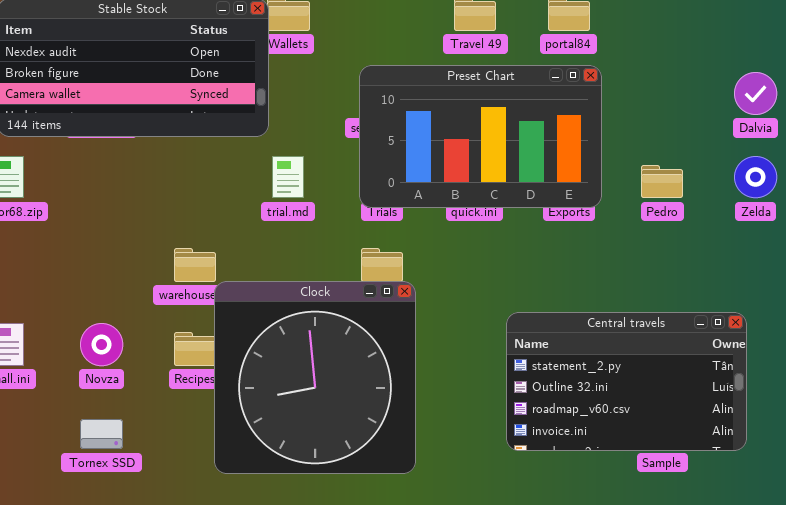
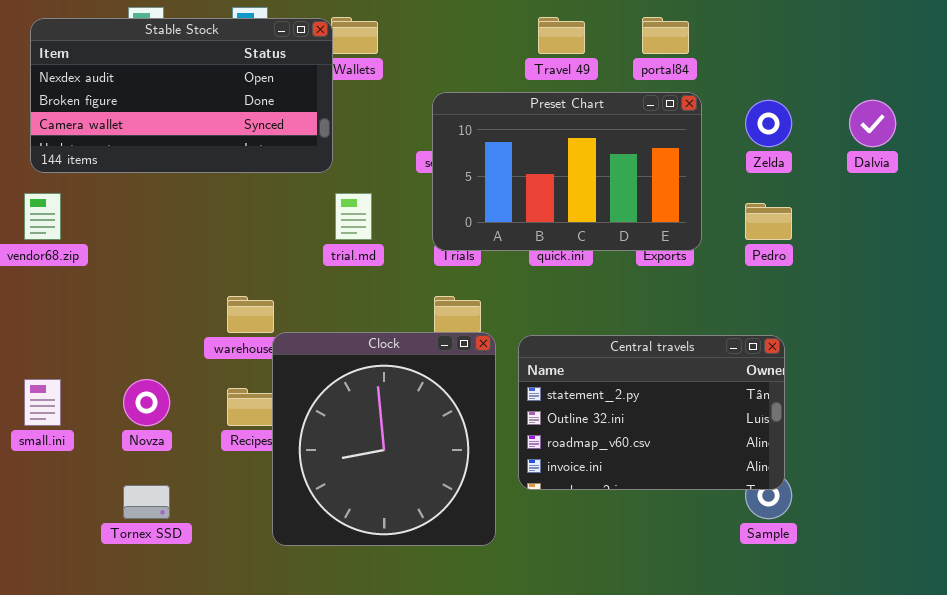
Zelda: [734,156,777,198] -> [745,100,792,147], moved
Central travels: [506,312,747,451] -> [518,335,785,490], moved

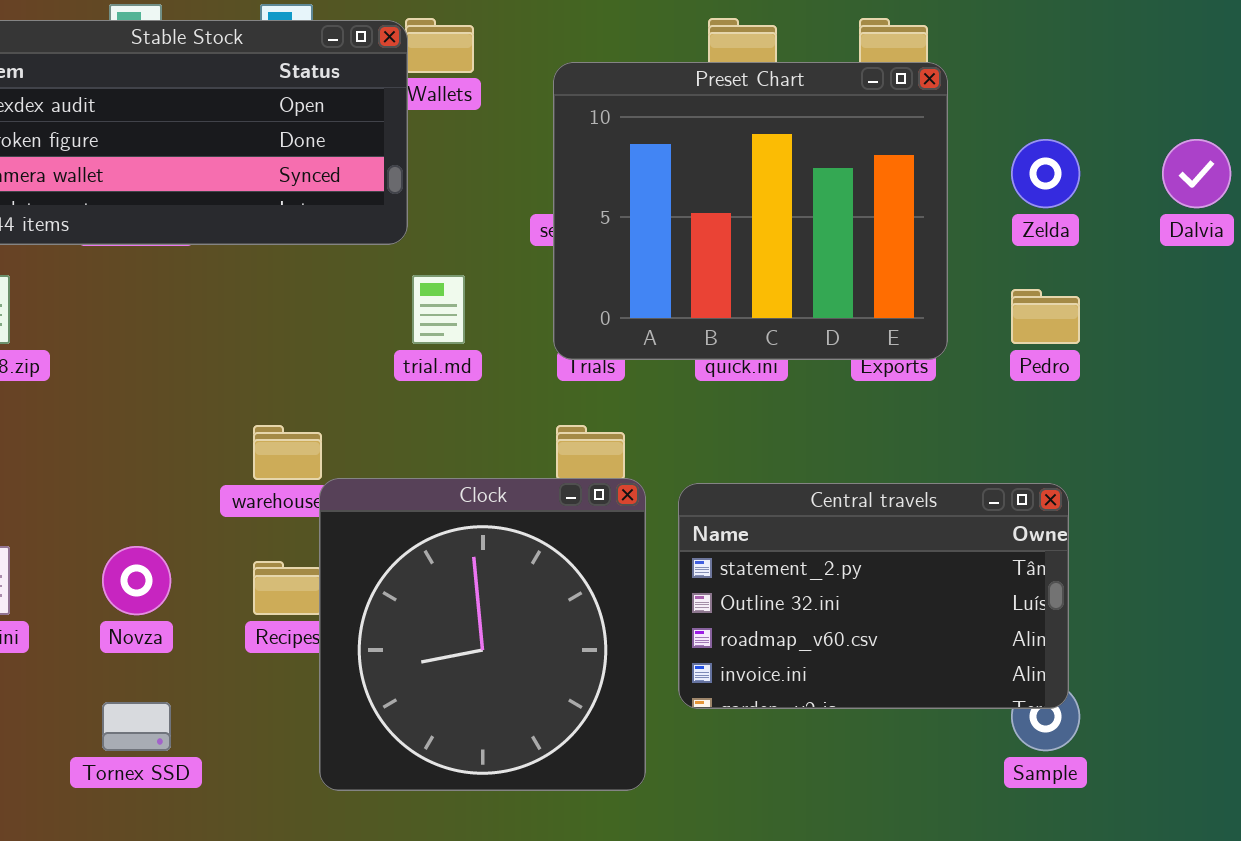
Preset Chart: [432,92,702,251] -> [553,62,948,360], resized

